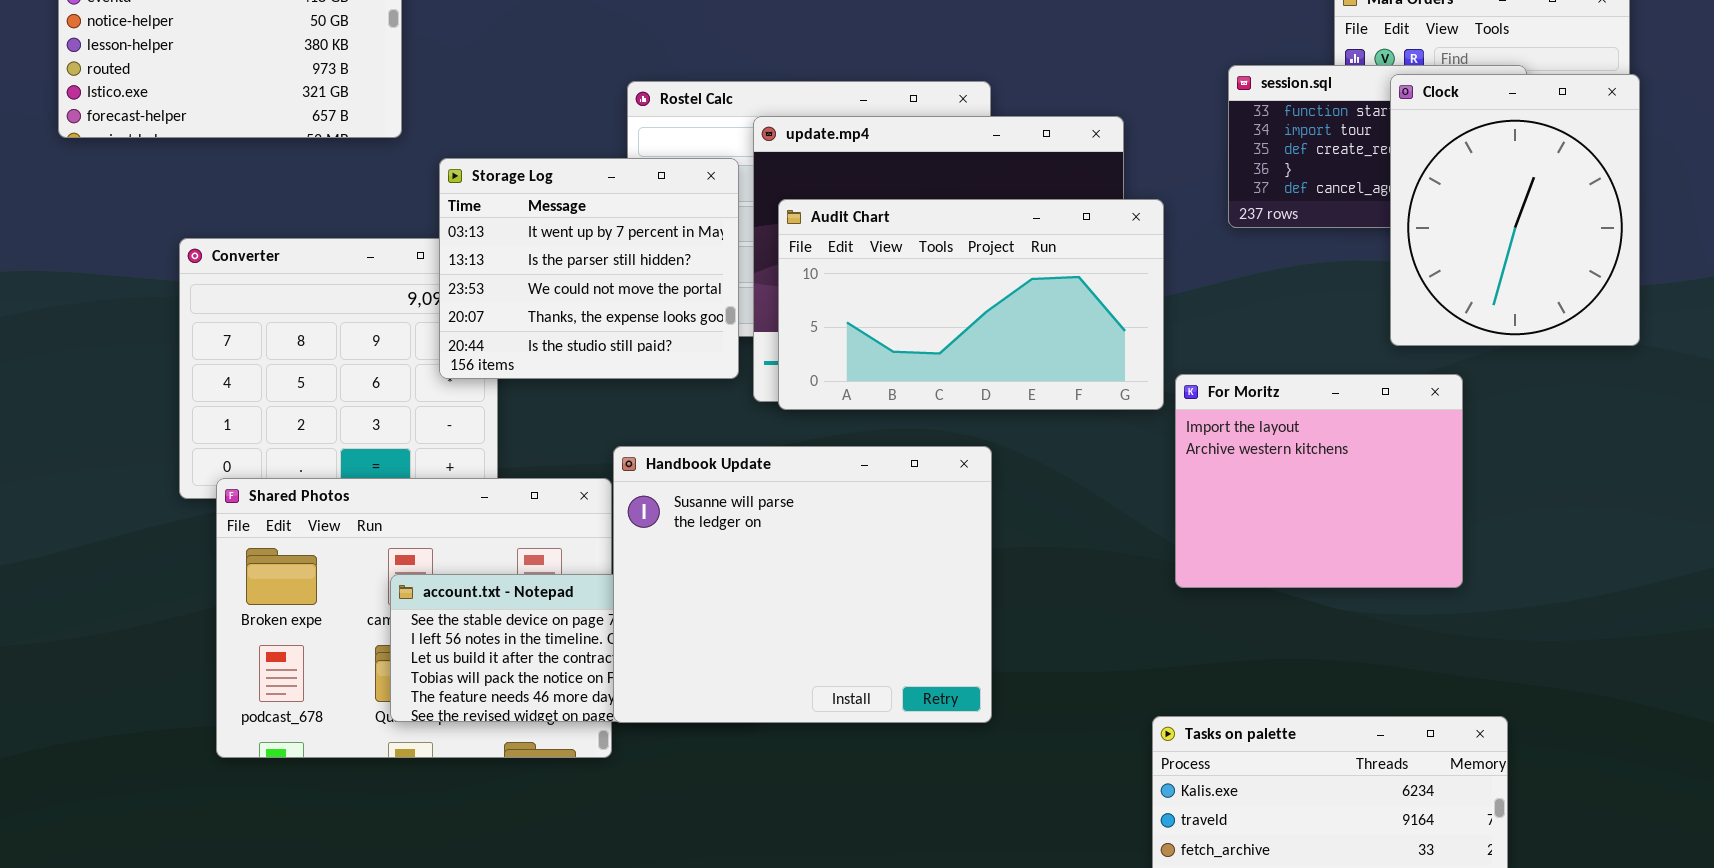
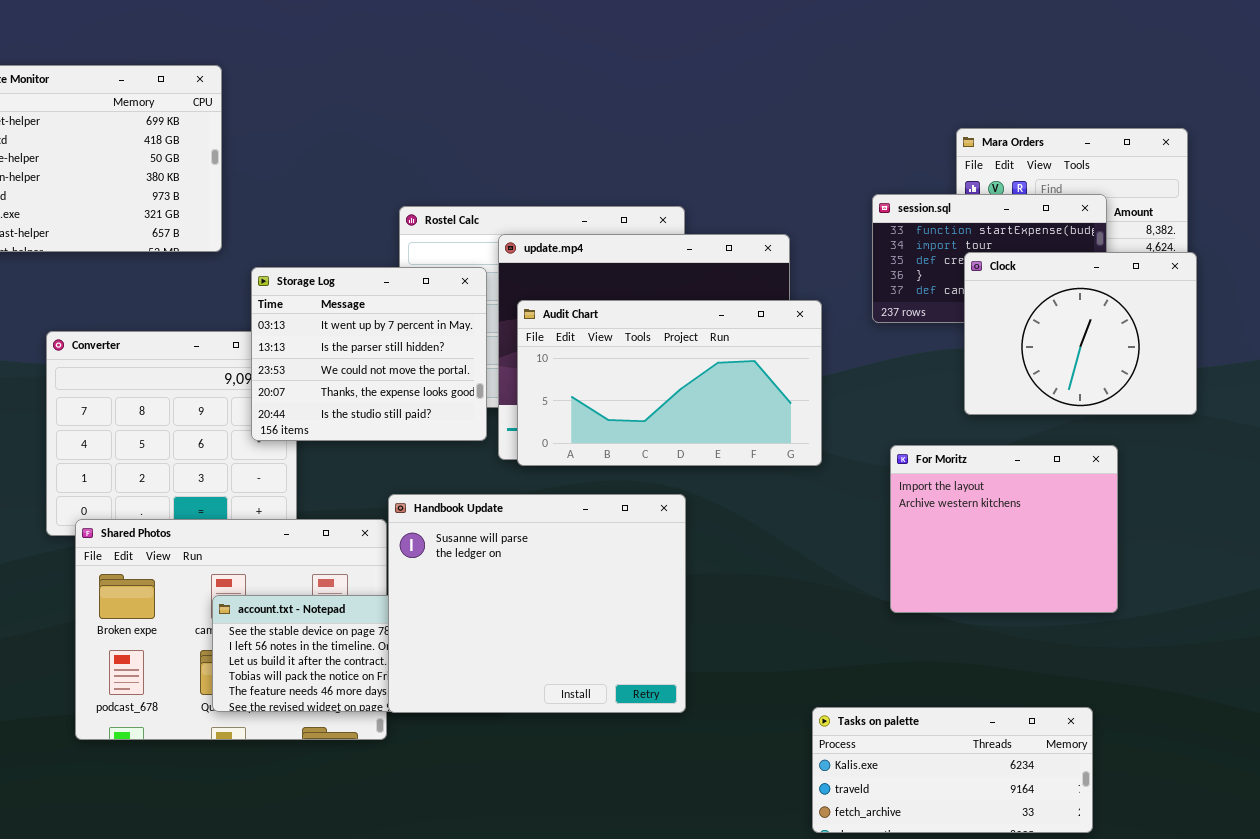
Clock: [1390,74,1640,346] -> [964,252,1197,415], resized
For Moritz: [1175,374,1463,588] -> [890,445,1118,613], moved

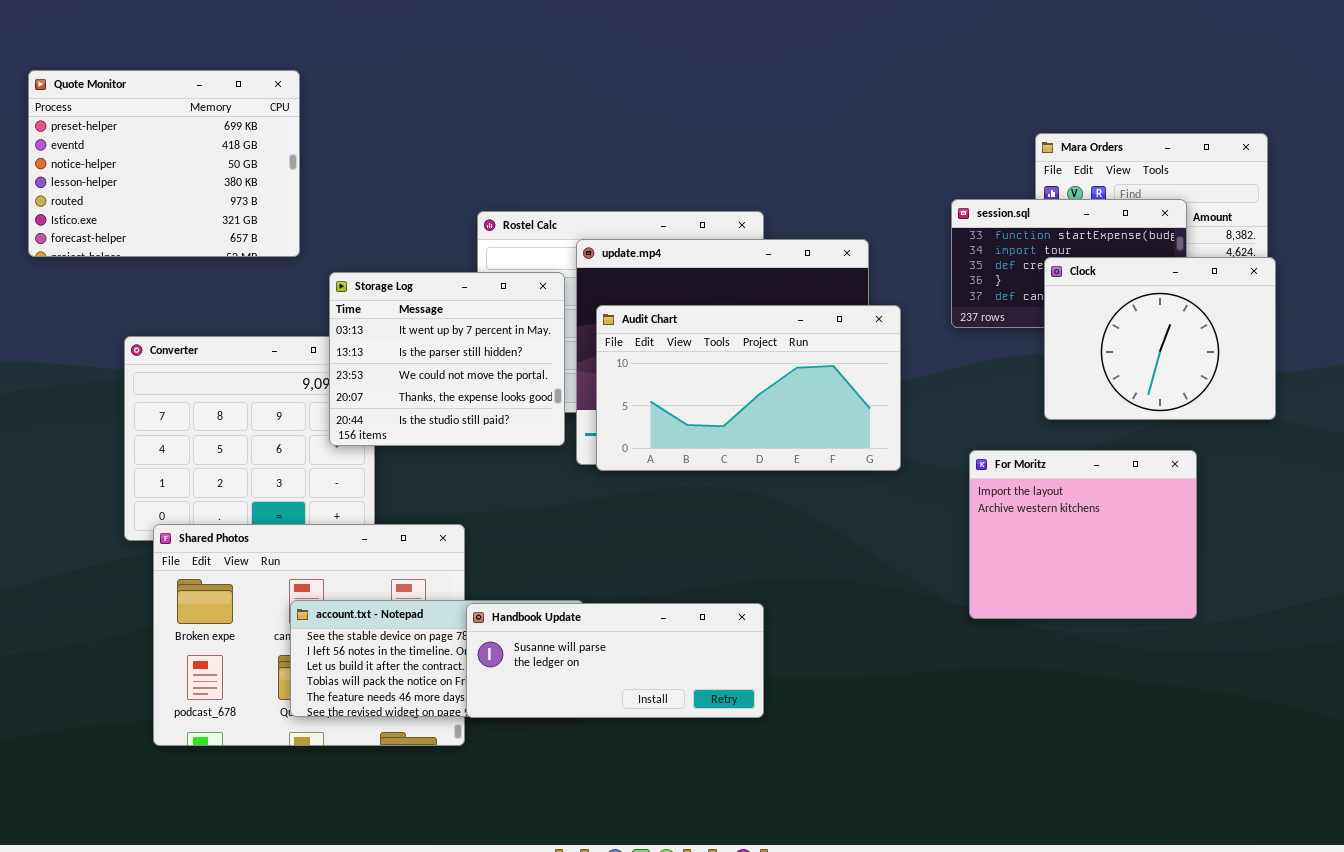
Handbook Update: [388,494,686,713] -> [466,603,764,718], resized
Tasks on palette: [812,707,1093,833] -> none, closed

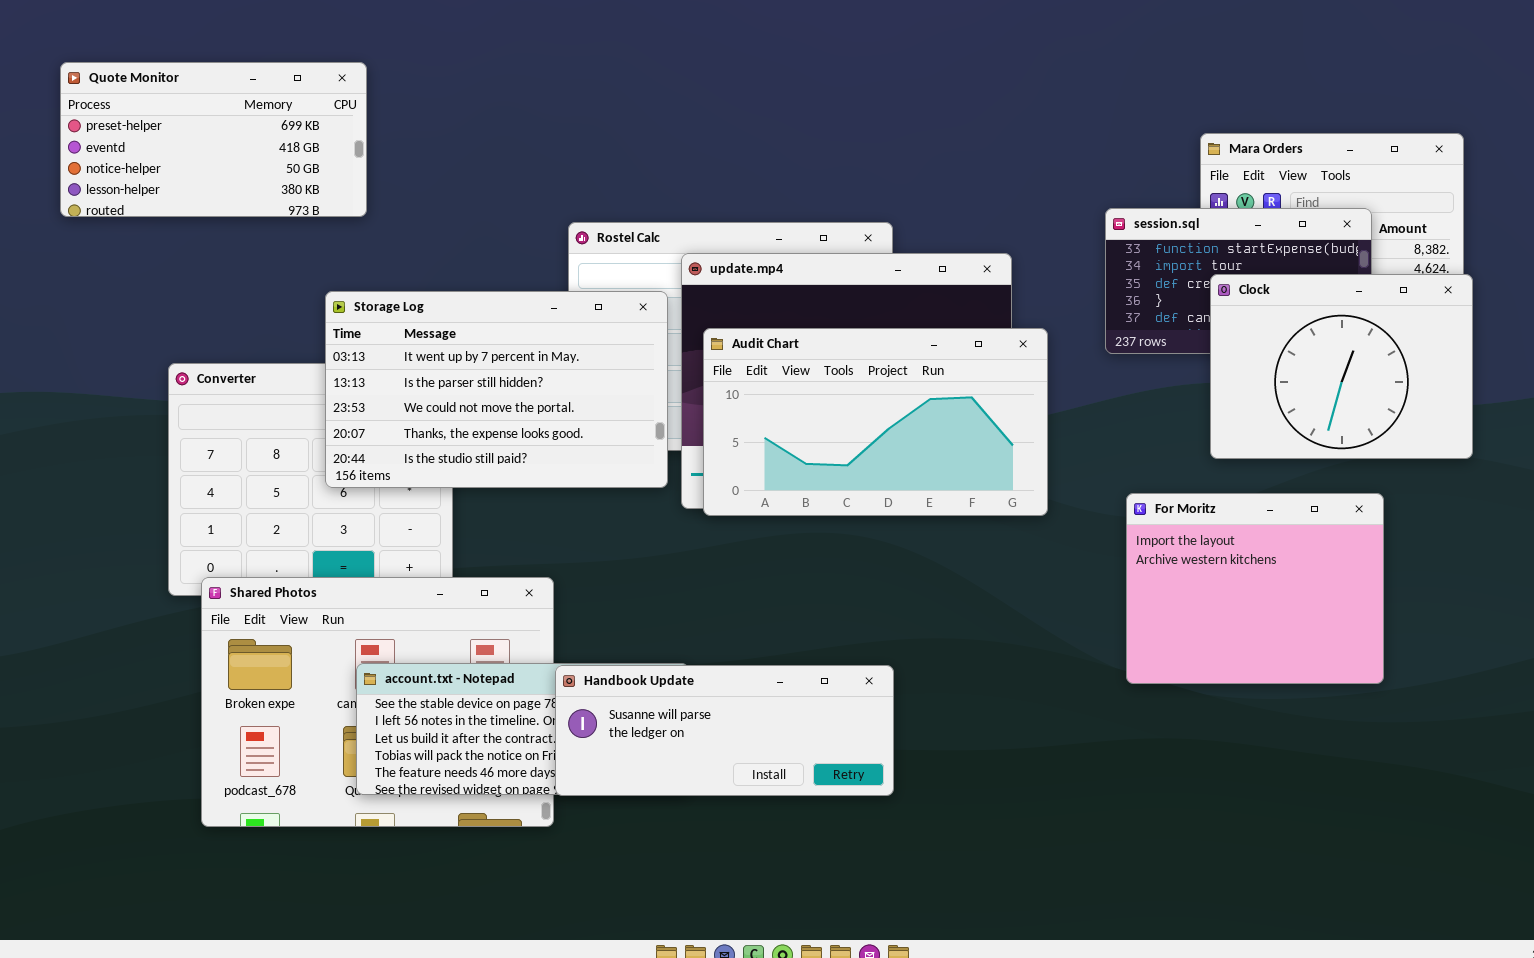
Quote Monitor: [28,70,300,257] -> [60,62,367,217], resized
Storage Log: [329,272,565,446] -> [325,291,668,488], resized

